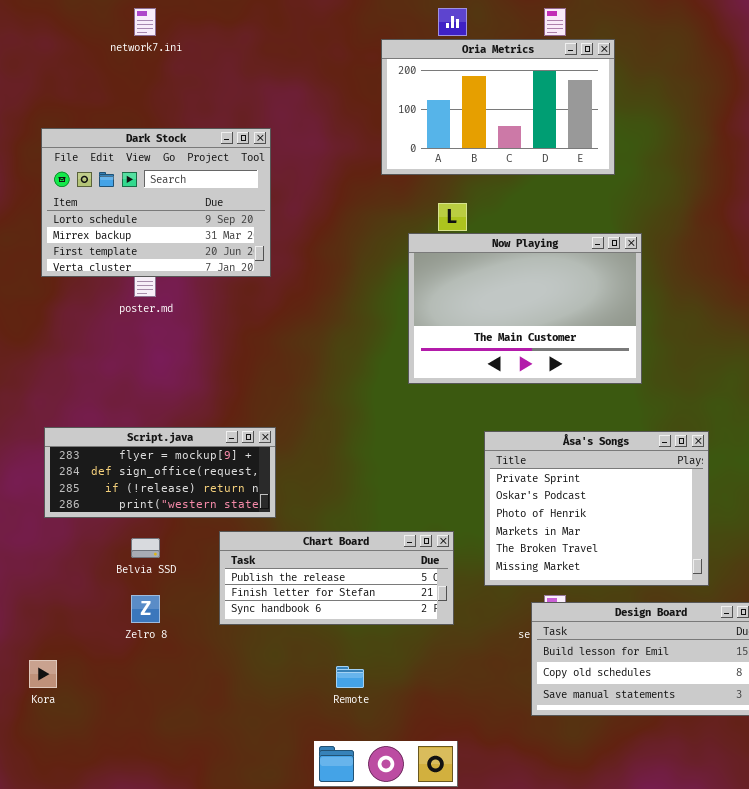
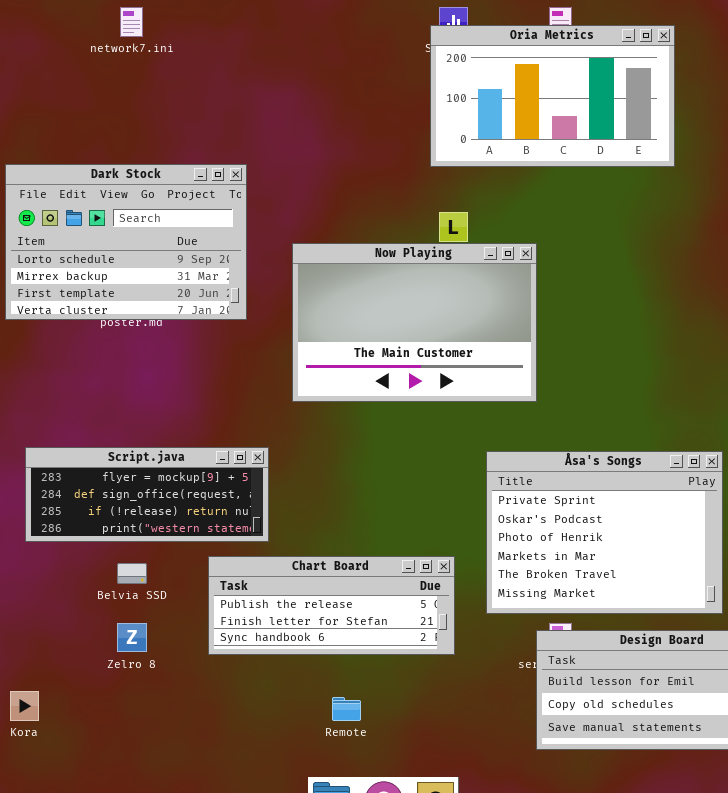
Oria Metrics: [381,39,615,175] -> [430,25,675,167], moved
Dark Stock: [41,128,271,277] -> [5,164,247,320], moved
Now Playing: [408,233,642,384] -> [292,243,537,402], moved

